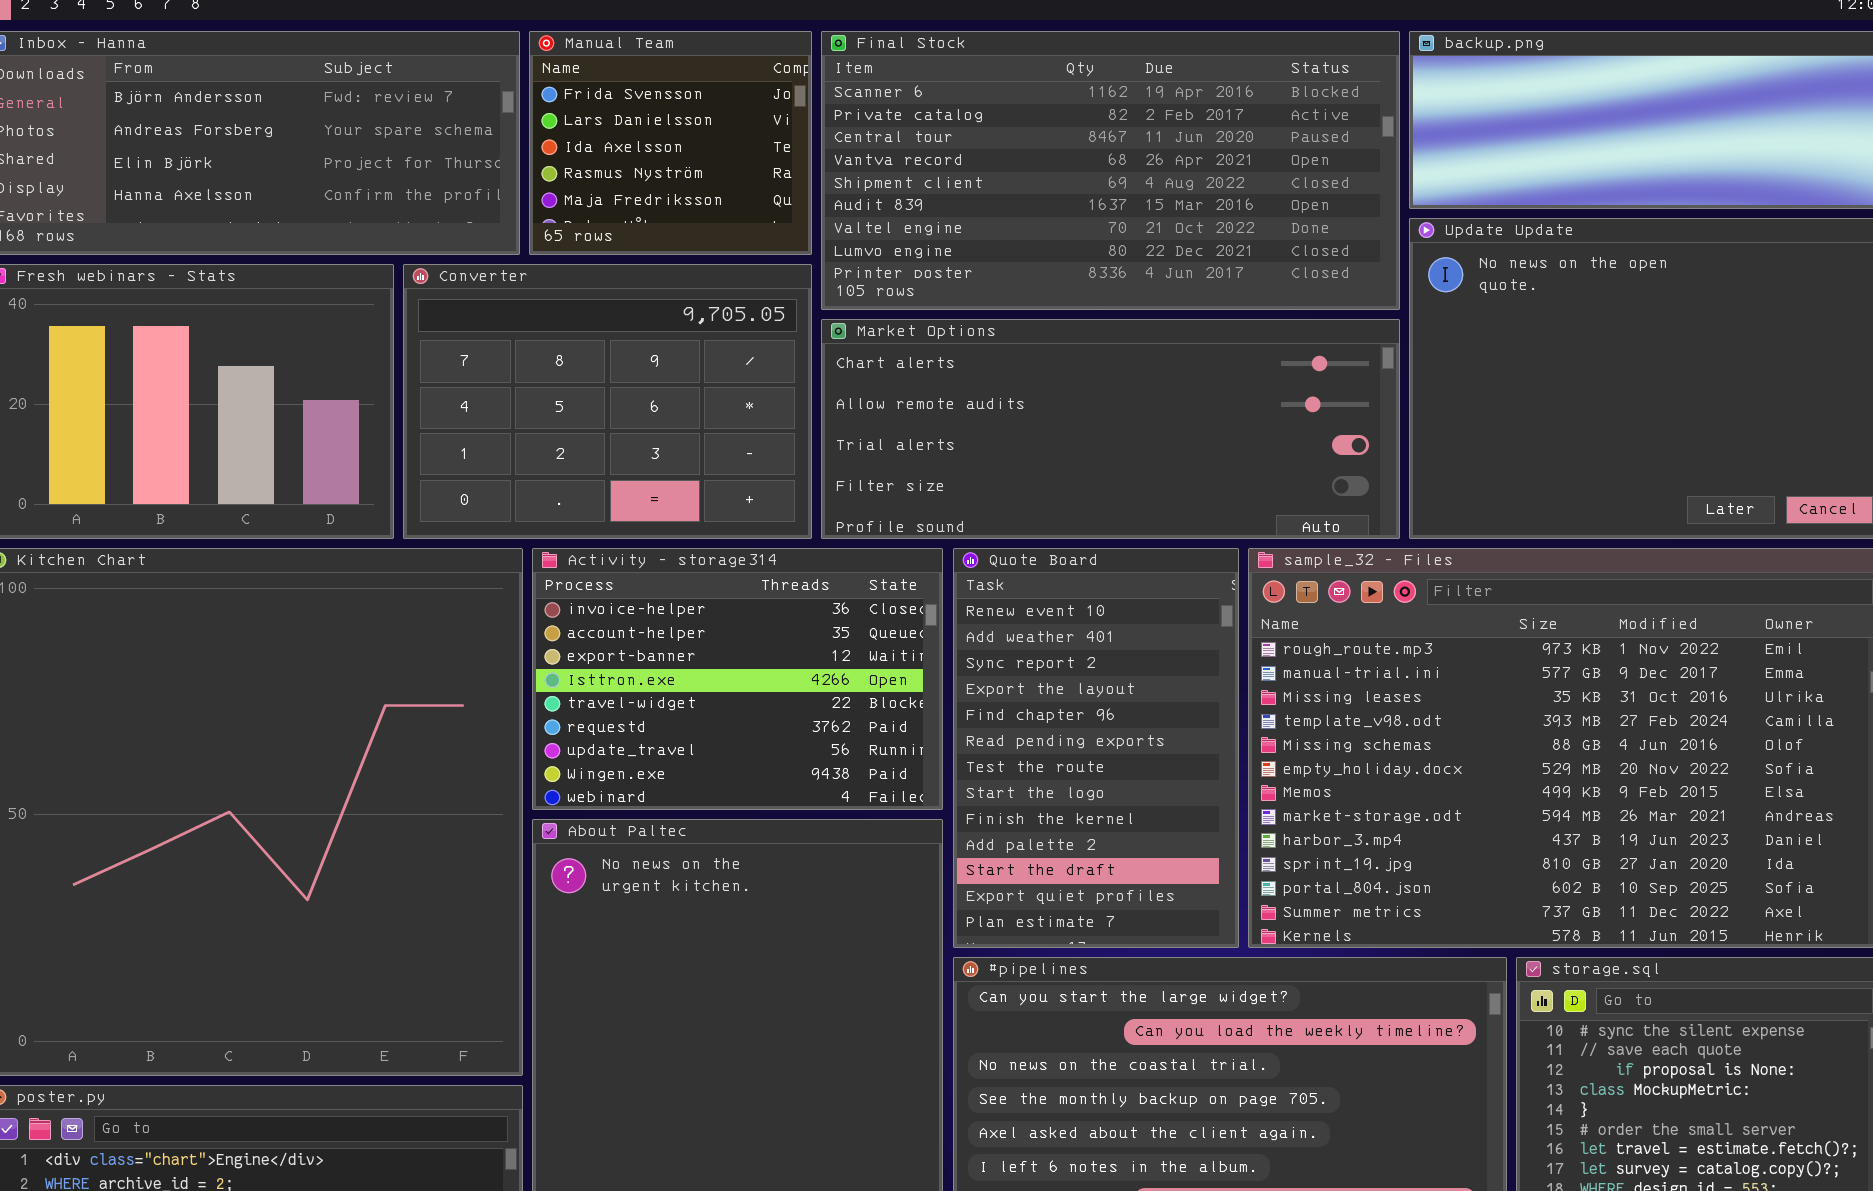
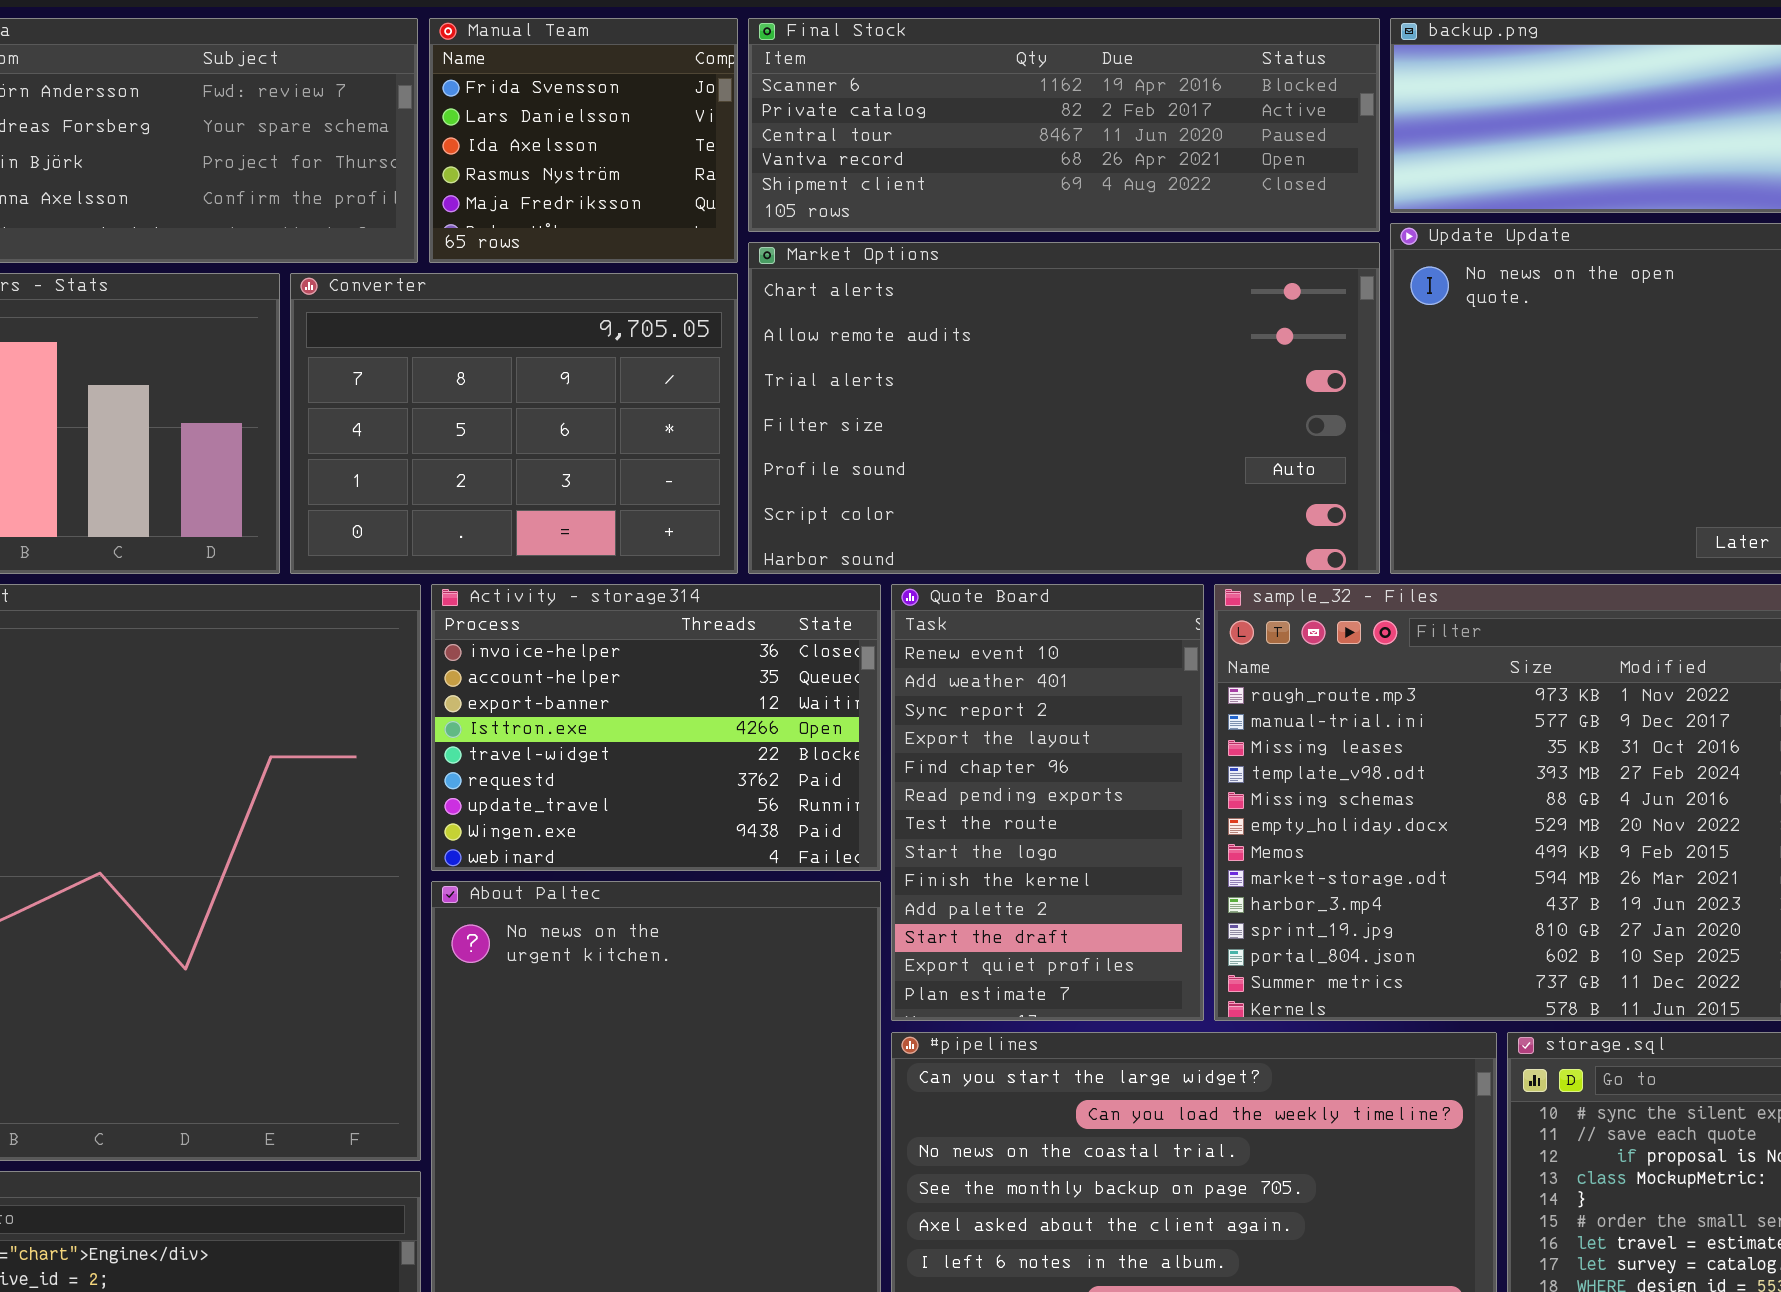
Final Stock: [821,31,1400,310] -> [748,18,1380,232], resized
Market Options: [821,319,1400,539] -> [748,242,1380,574], resized

